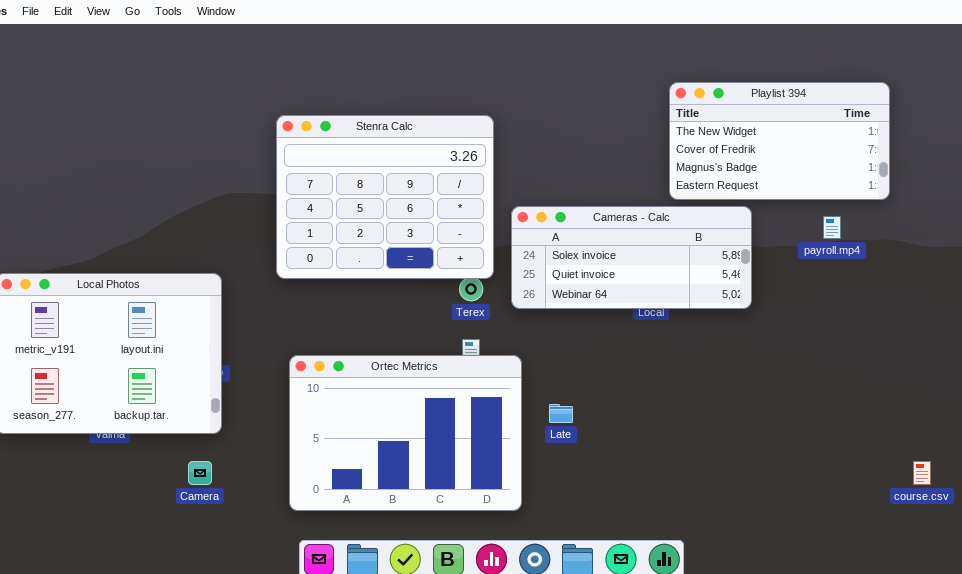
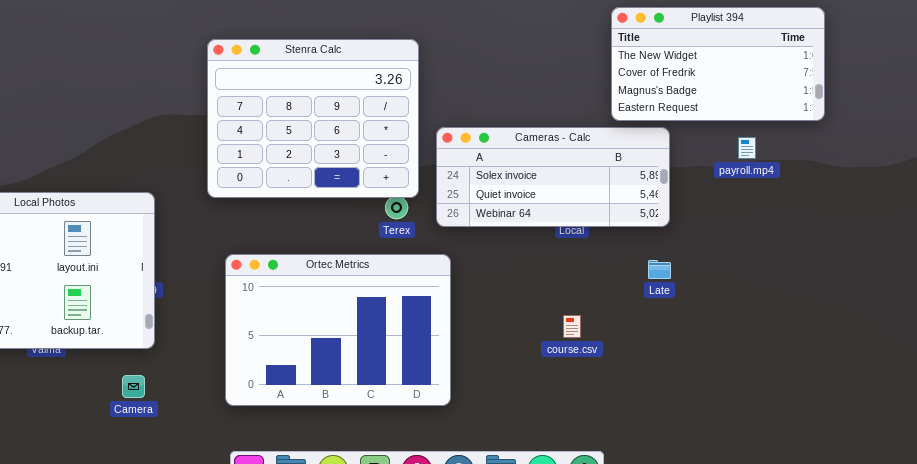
Playlist 394: [669,82,890,200] -> [611,7,825,121], moved
Ortec Metrics: [289,355,522,511] -> [225,254,451,406], moved
Late: [549,404,573,423] -> [648,260,671,279], moved
course.csv: [913,461,931,485] -> [563,315,581,338], moved

